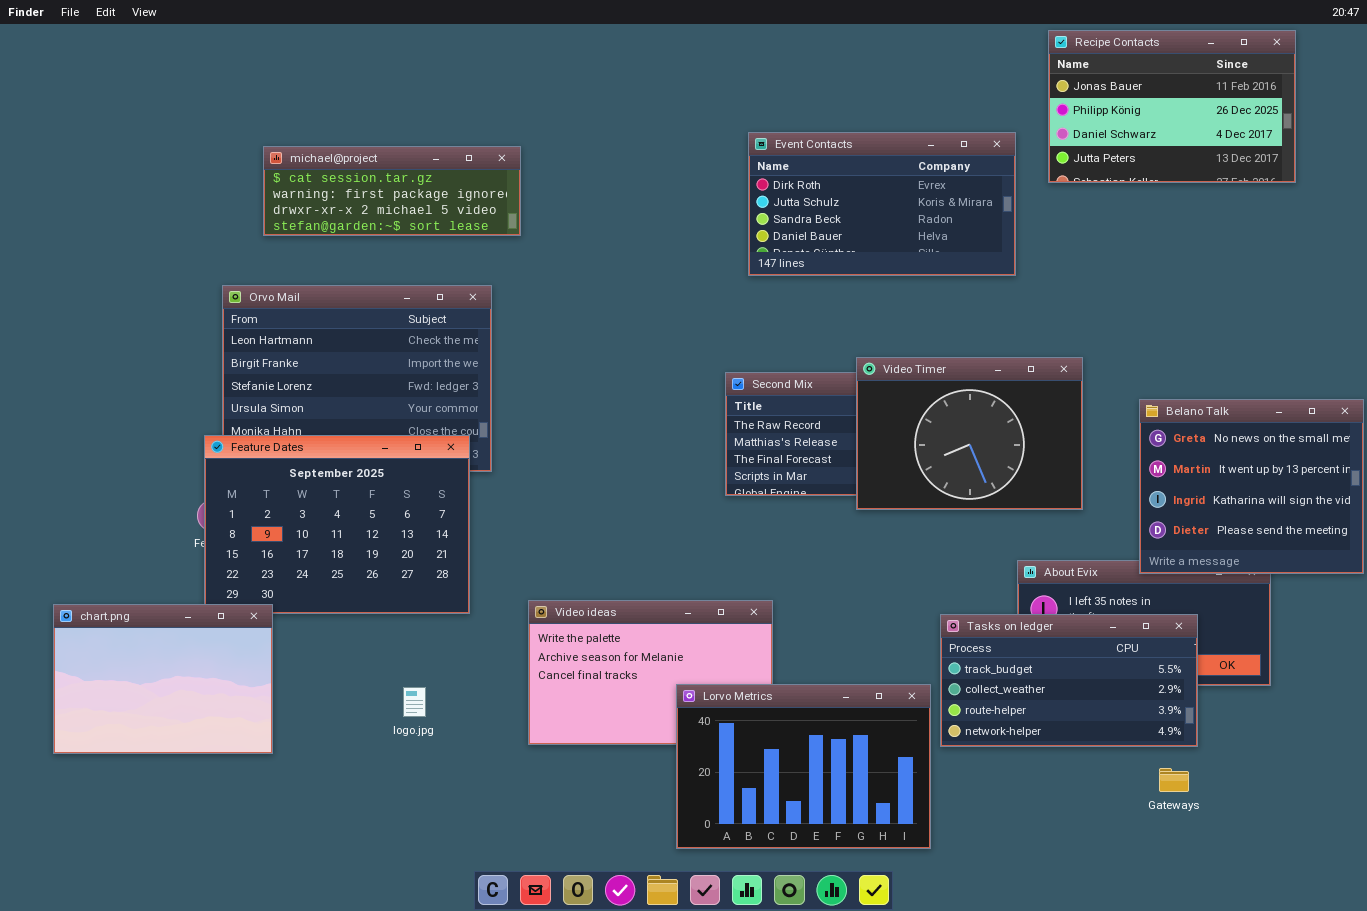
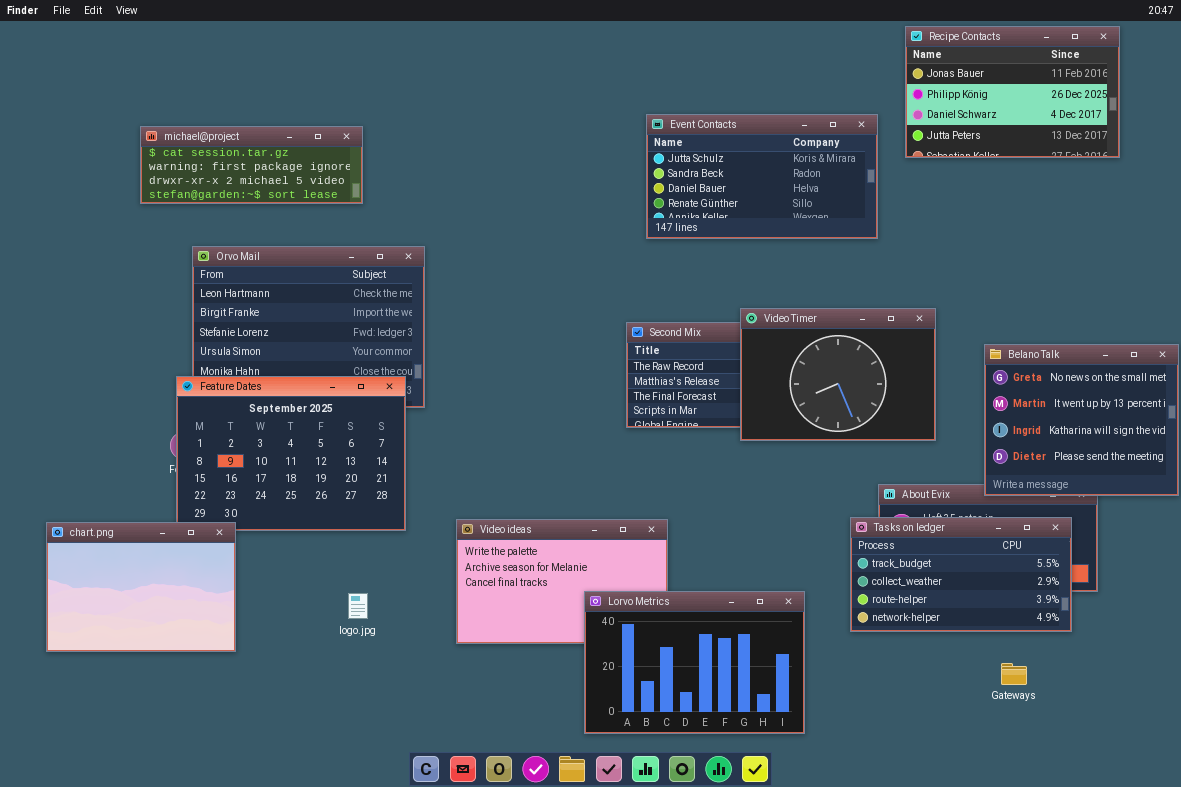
Event Contacts: [748,132,1016,276] -> [646,114,878,239], scrolled down 1 row
michael@project: [263,146,521,236] -> [140,126,363,204], moved
Tasks on ledger: [940,614,1198,747] -> [850,517,1072,632], moved

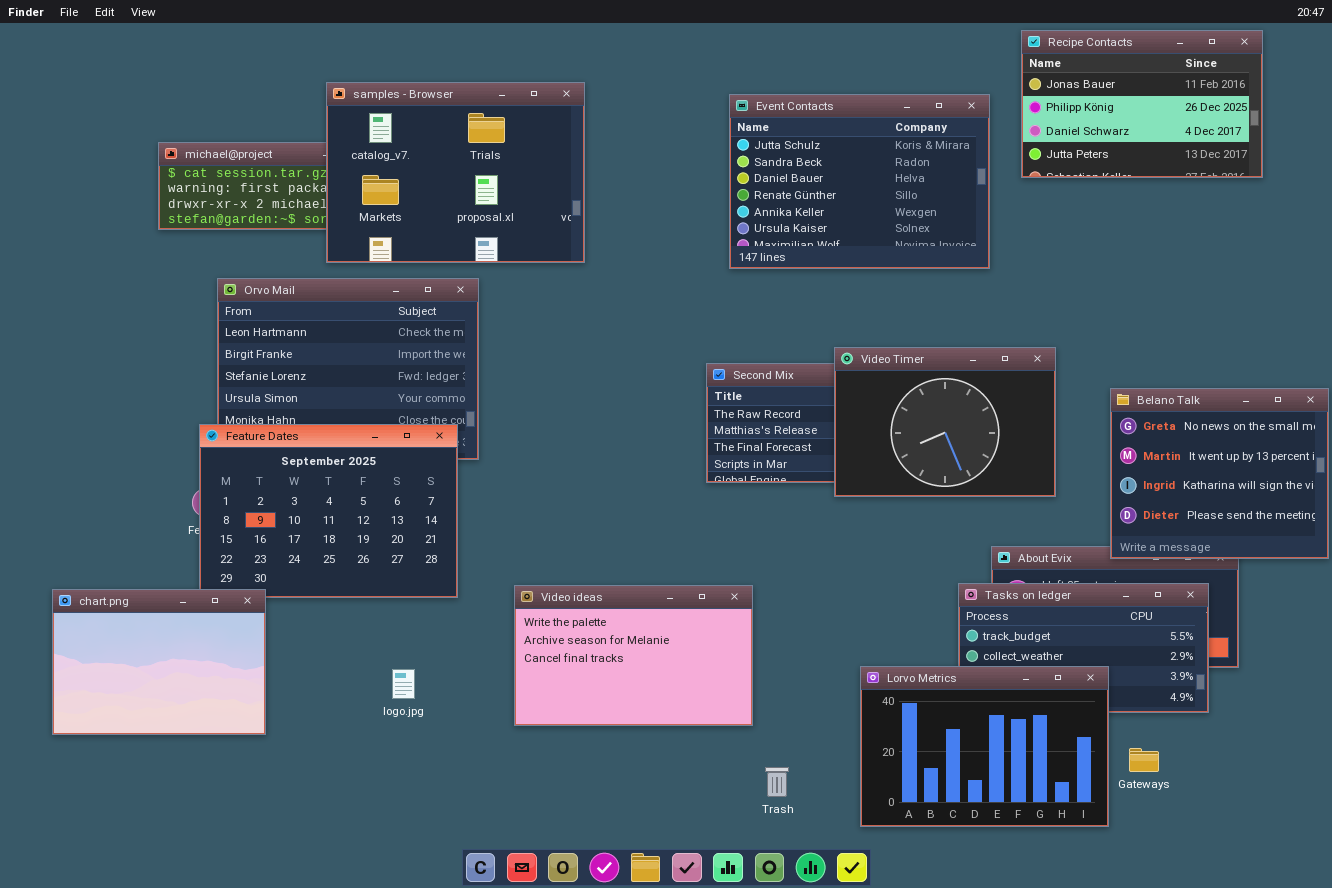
samples - Browser: none -> [326,82,585,263], opened
Event Contacts: [646,114,878,239] -> [729,94,990,269], resized
Lorvo Metrics: [584,591,805,734] -> [860,666,1109,827], moved

